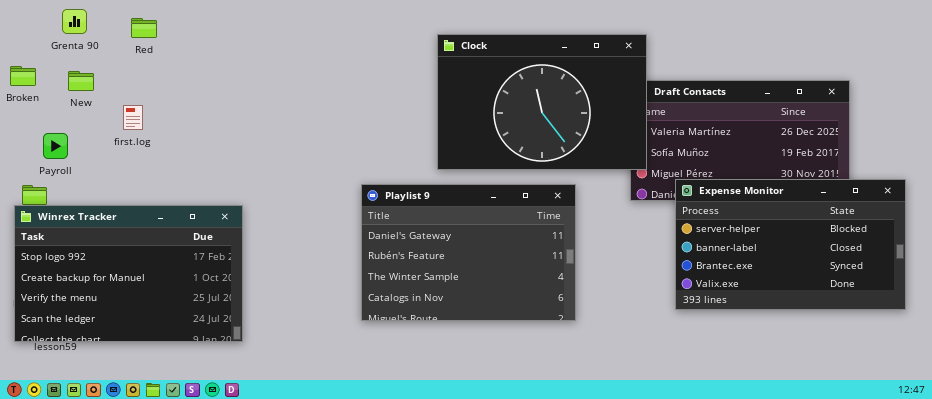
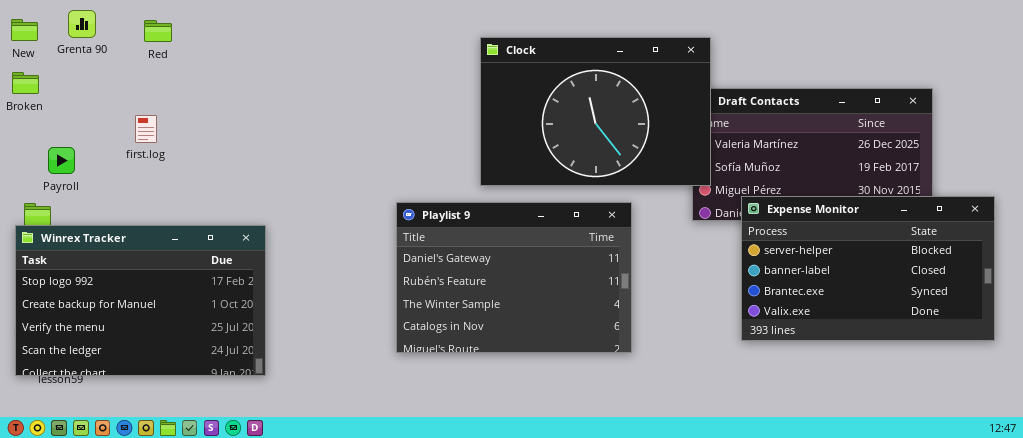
New: [68,71,94,91] -> [11,19,38,41], moved

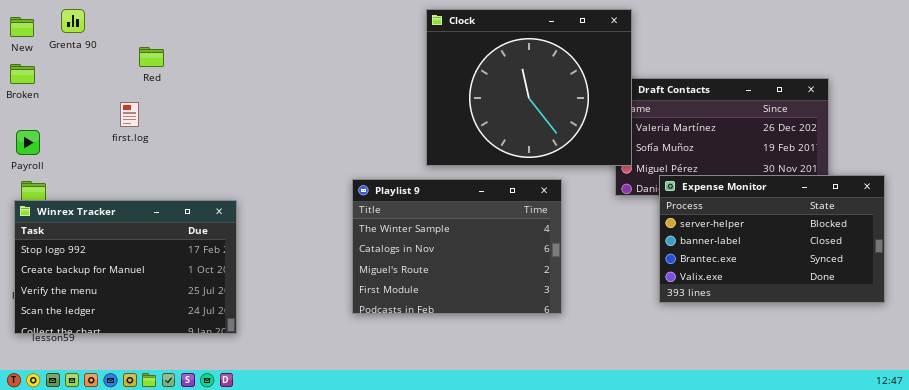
Red: [144,20,172,42] -> [139,47,164,67], moved
Clock: [480,37,711,186] -> [426,9,632,166], resized
Payroll: [48,147,75,174] -> [16,130,40,155], moved
Playlist 9: [396,202,632,353] -> [352,179,562,314], scrolled down 2 rows

